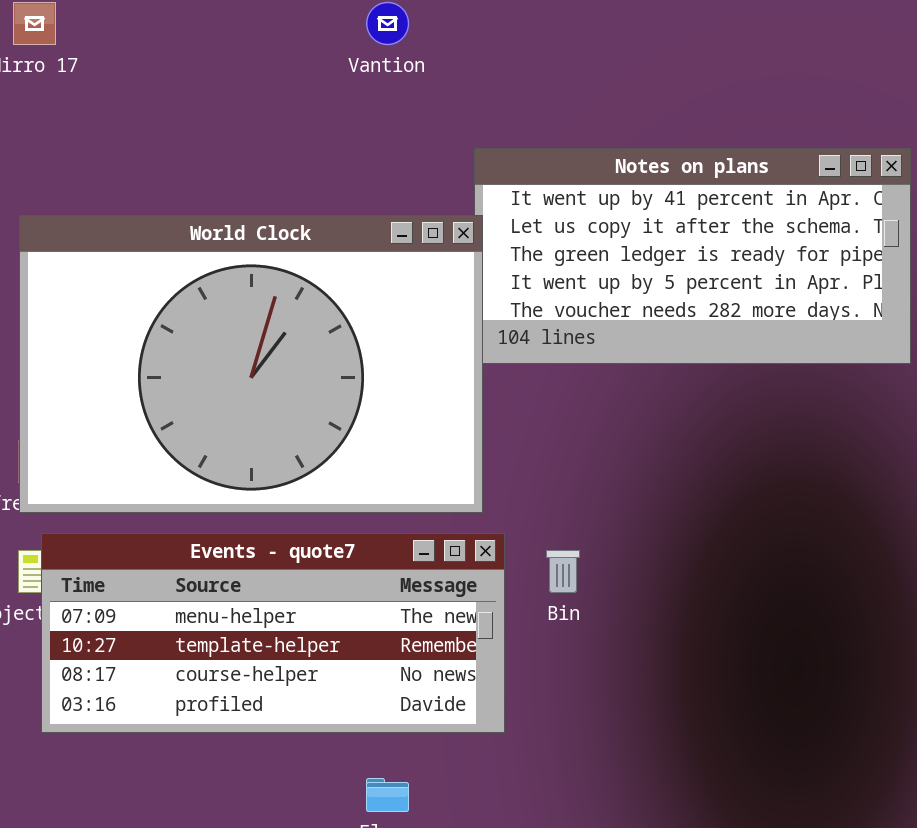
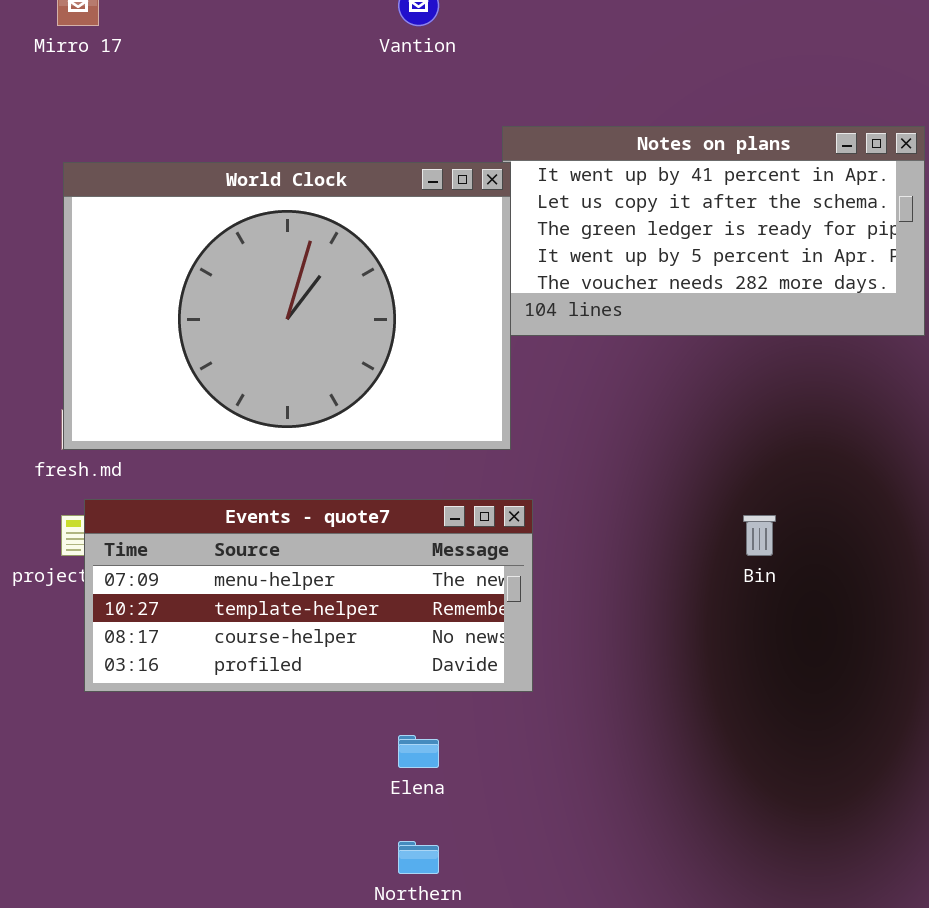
World Clock: [19,215,483,513] -> [63,162,511,450], moved
Bin: [546,550,580,593] -> [743,515,776,556], moved

